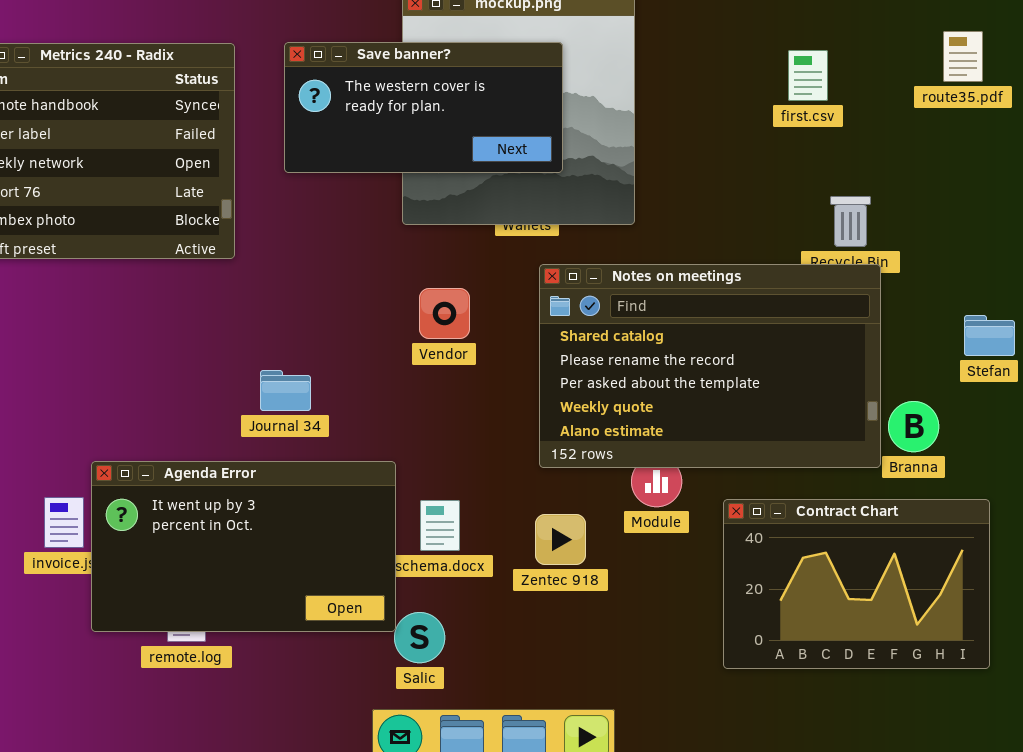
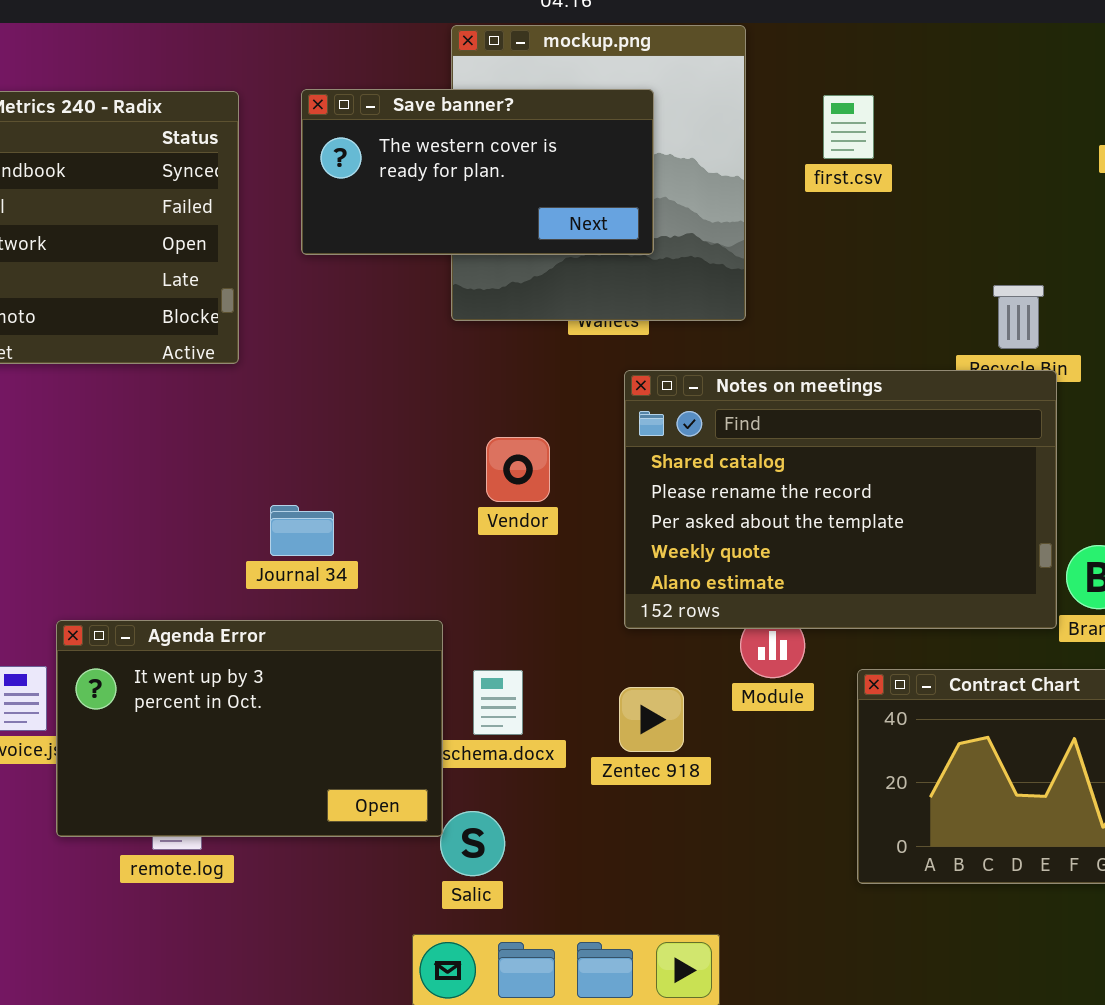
first.csv: [788,50,828,101] -> [823,95,874,159], moved
Vendor: [419,288,470,339] -> [486,437,550,502], moved

